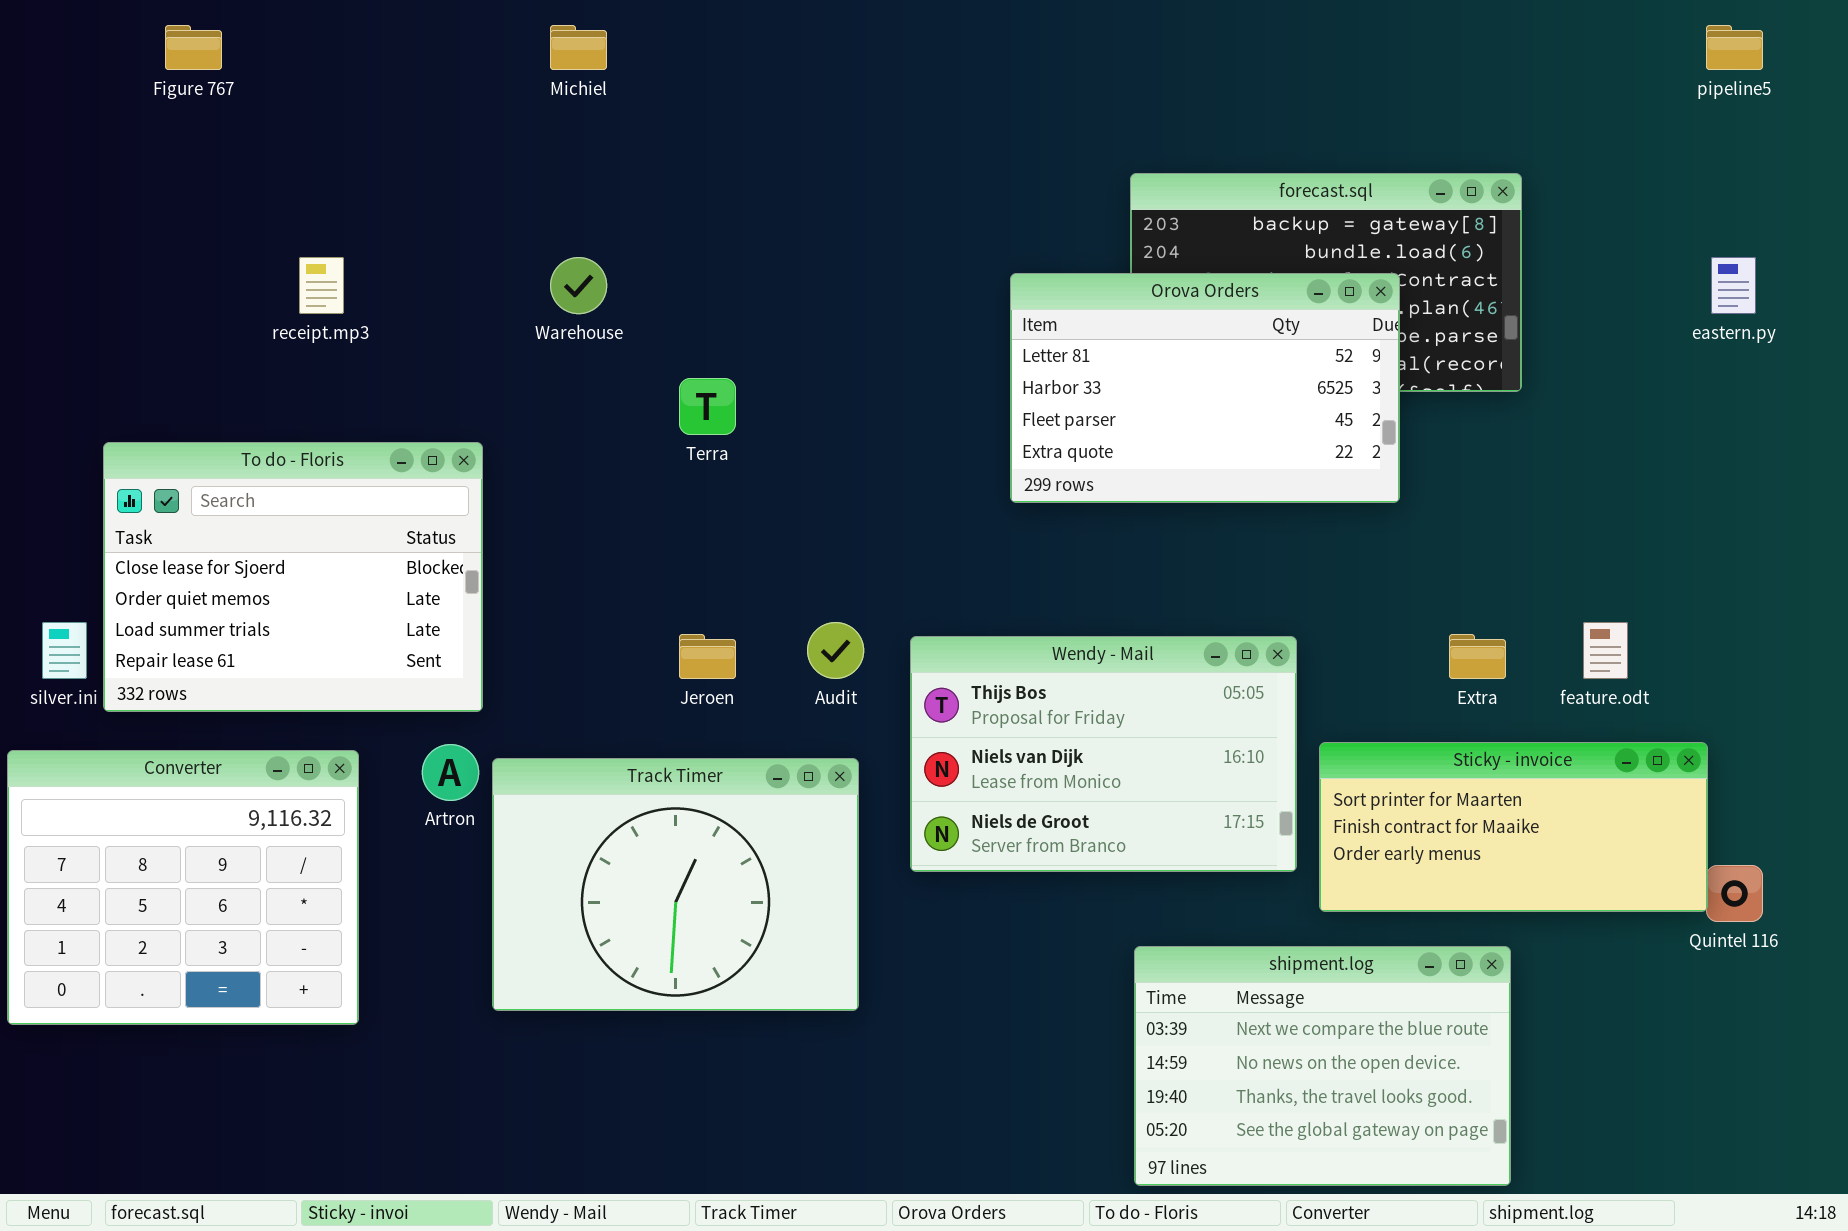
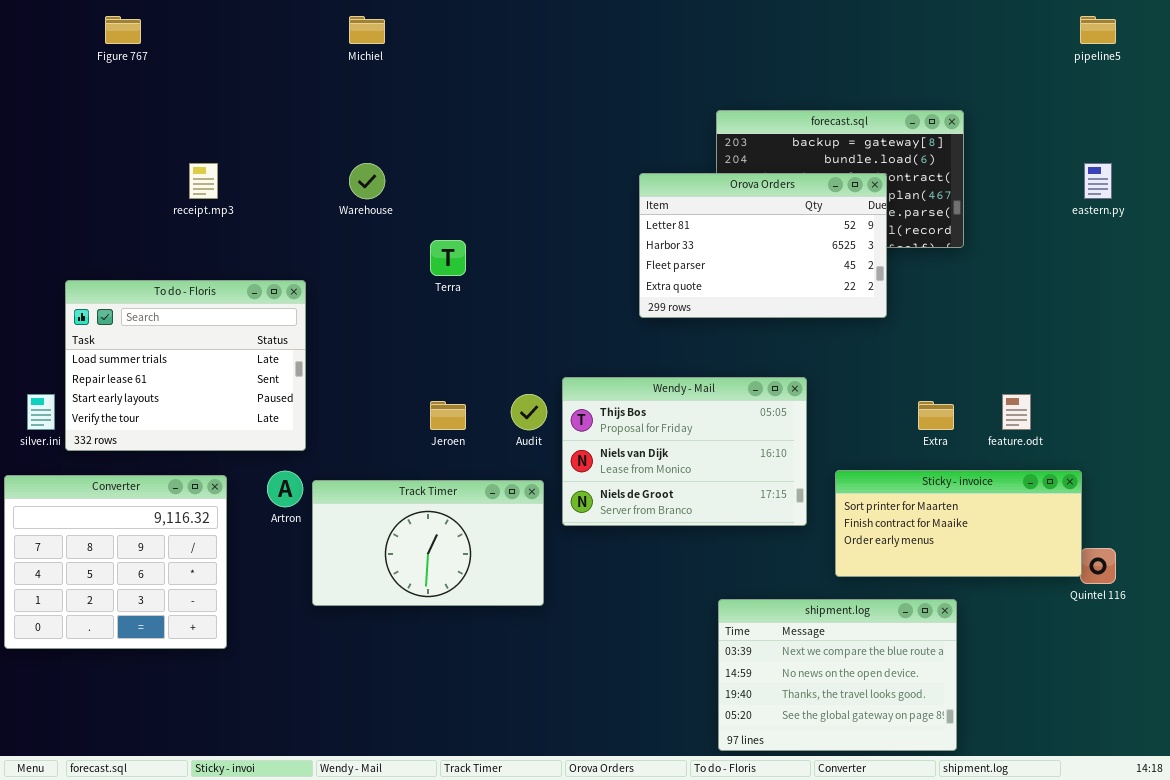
To do - Floris: [103,442,483,712] -> [65,280,306,451], scrolled down 2 rows
Wendy - Mail: [910,636,1297,872] -> [562,377,807,526], moved
Track Timer: [492,758,859,1011] -> [312,480,544,606], resized

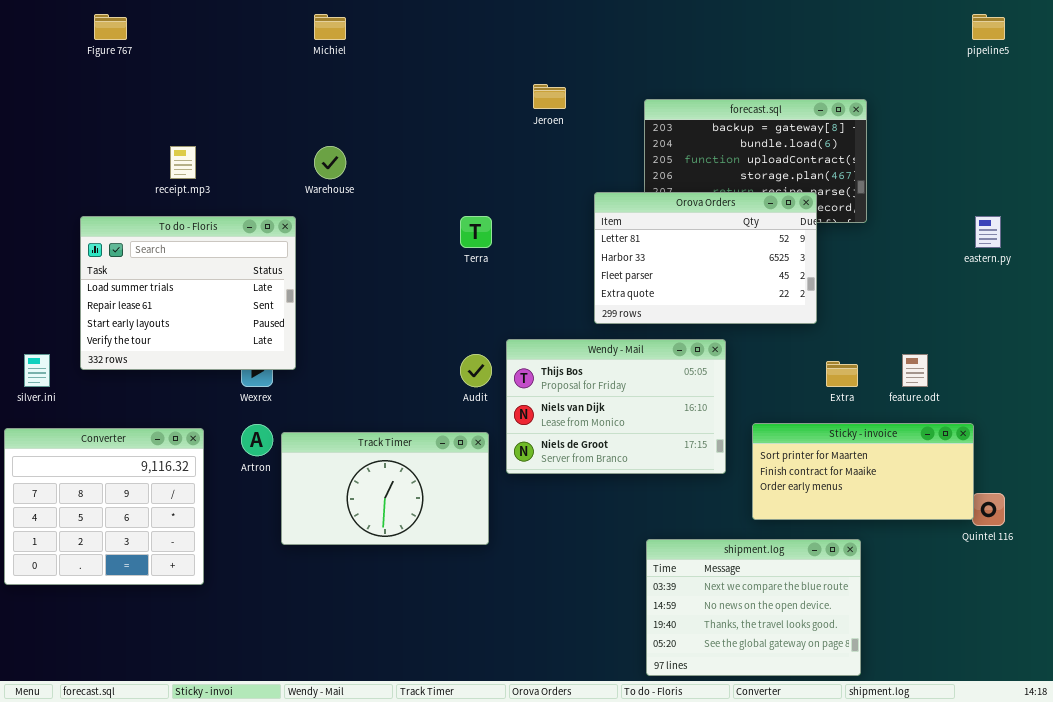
eastern.py: [1084,163,1112,199] -> [975,216,1001,248], moved
Orova Orders: [639,173,887,318] -> [594,192,817,324], moved
Terra: [430,240,466,276] -> [460,216,492,248], moved
To do - Floris: [65,280,306,451] -> [80,216,296,370], moved
Jeroen: [430,401,466,430] -> [533,84,566,109], moved

